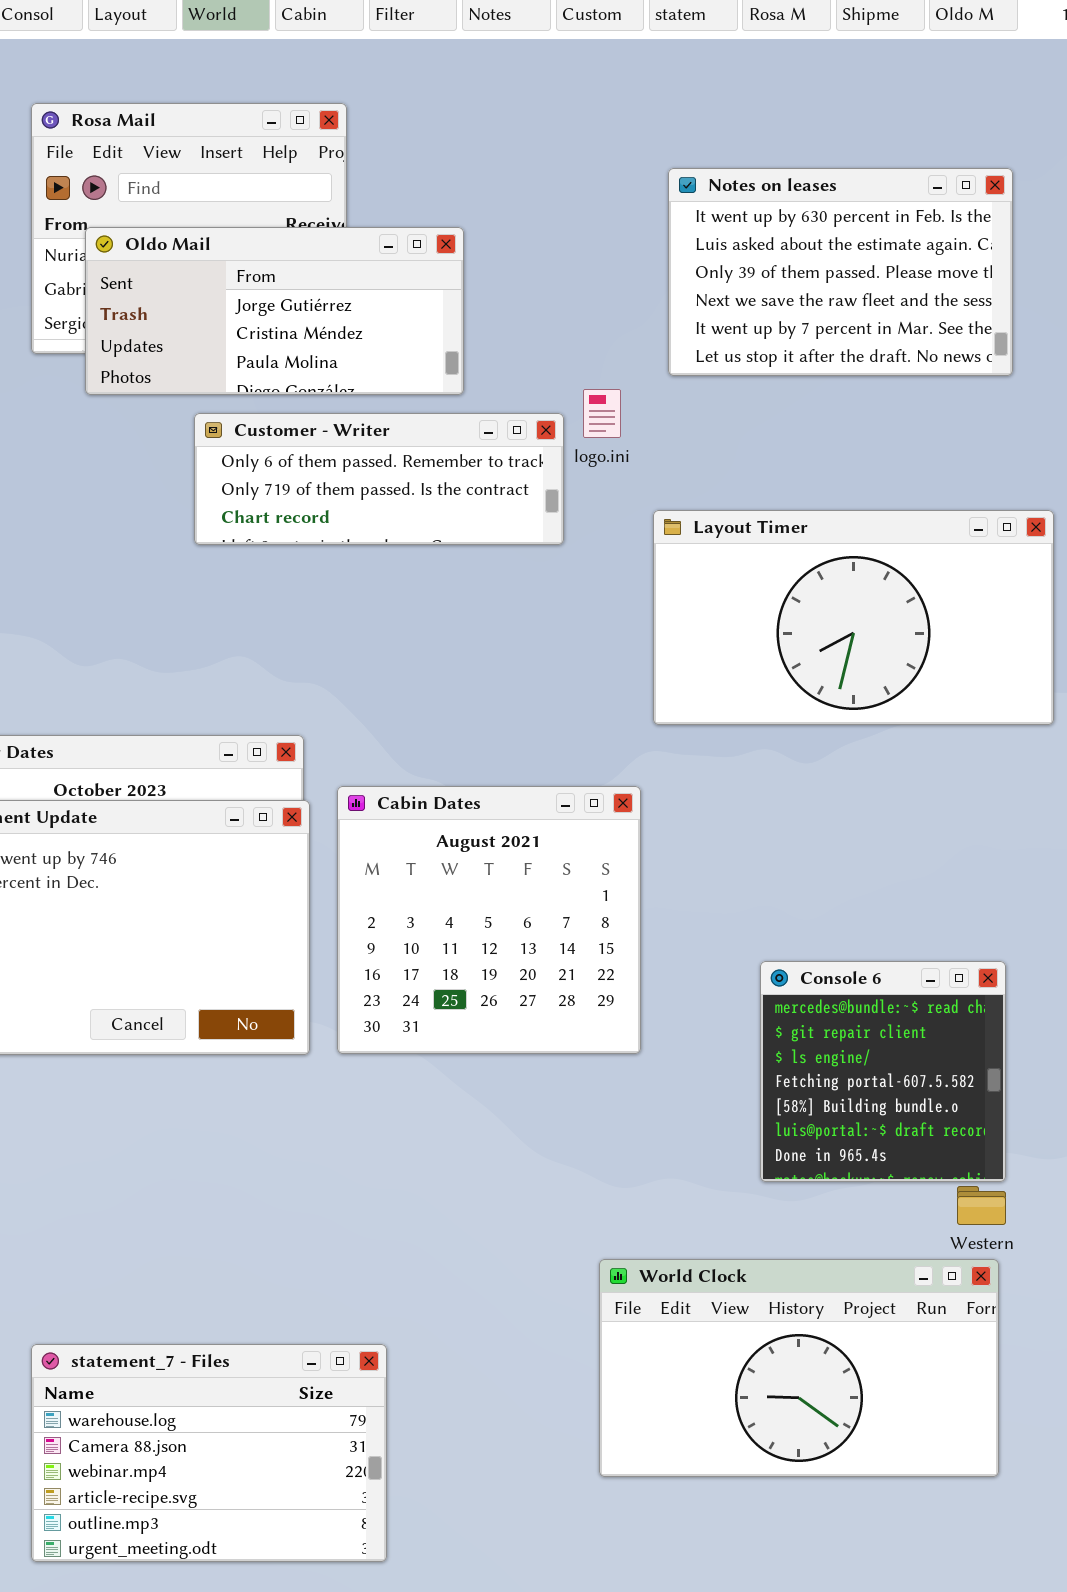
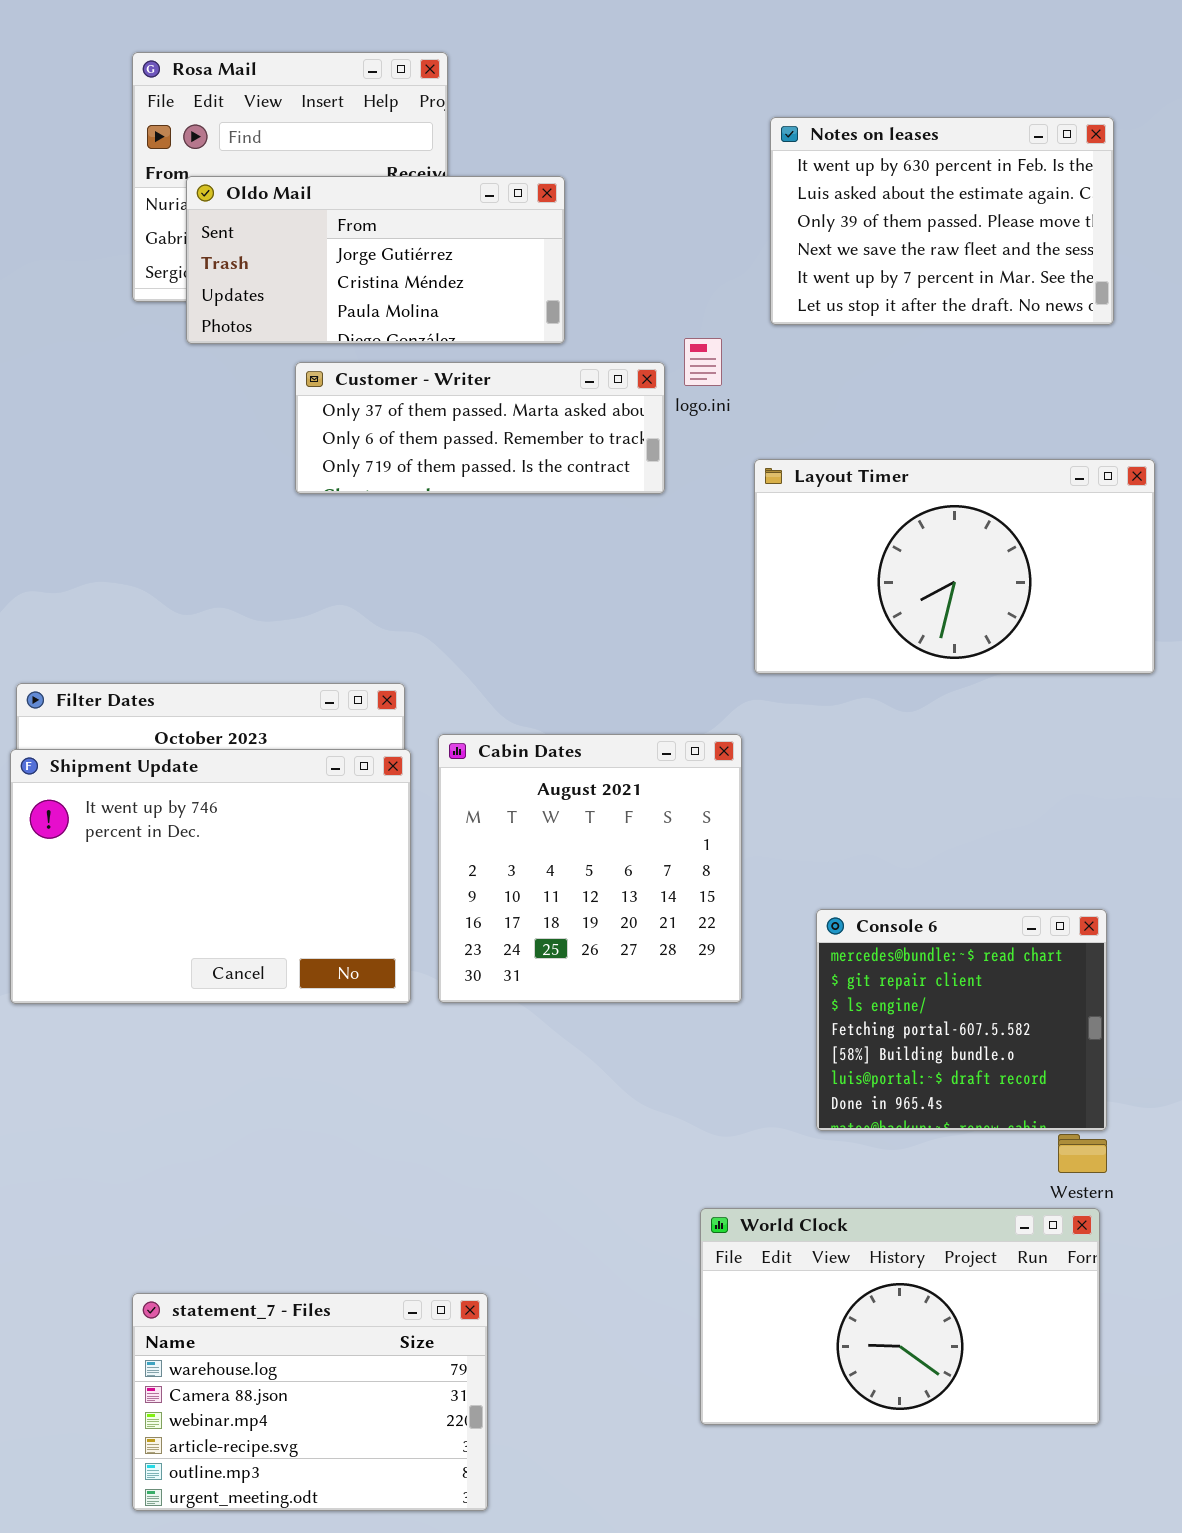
Customer - Writer: [194,413,564,545] -> [295,362,665,494], scrolled up 1 row
Console 6: [760,961,1006,1182] -> [816,909,1107,1131], resized

